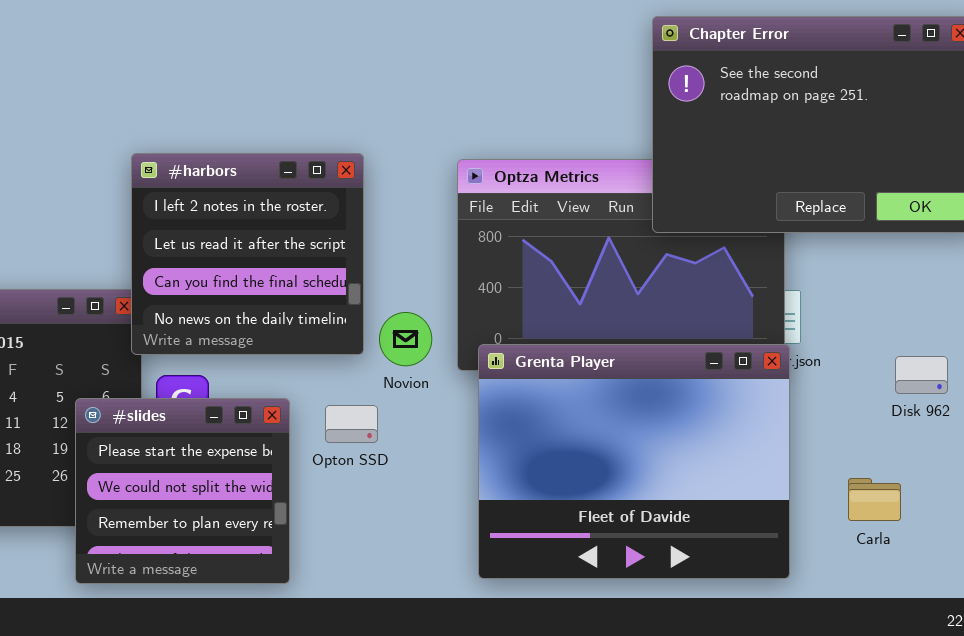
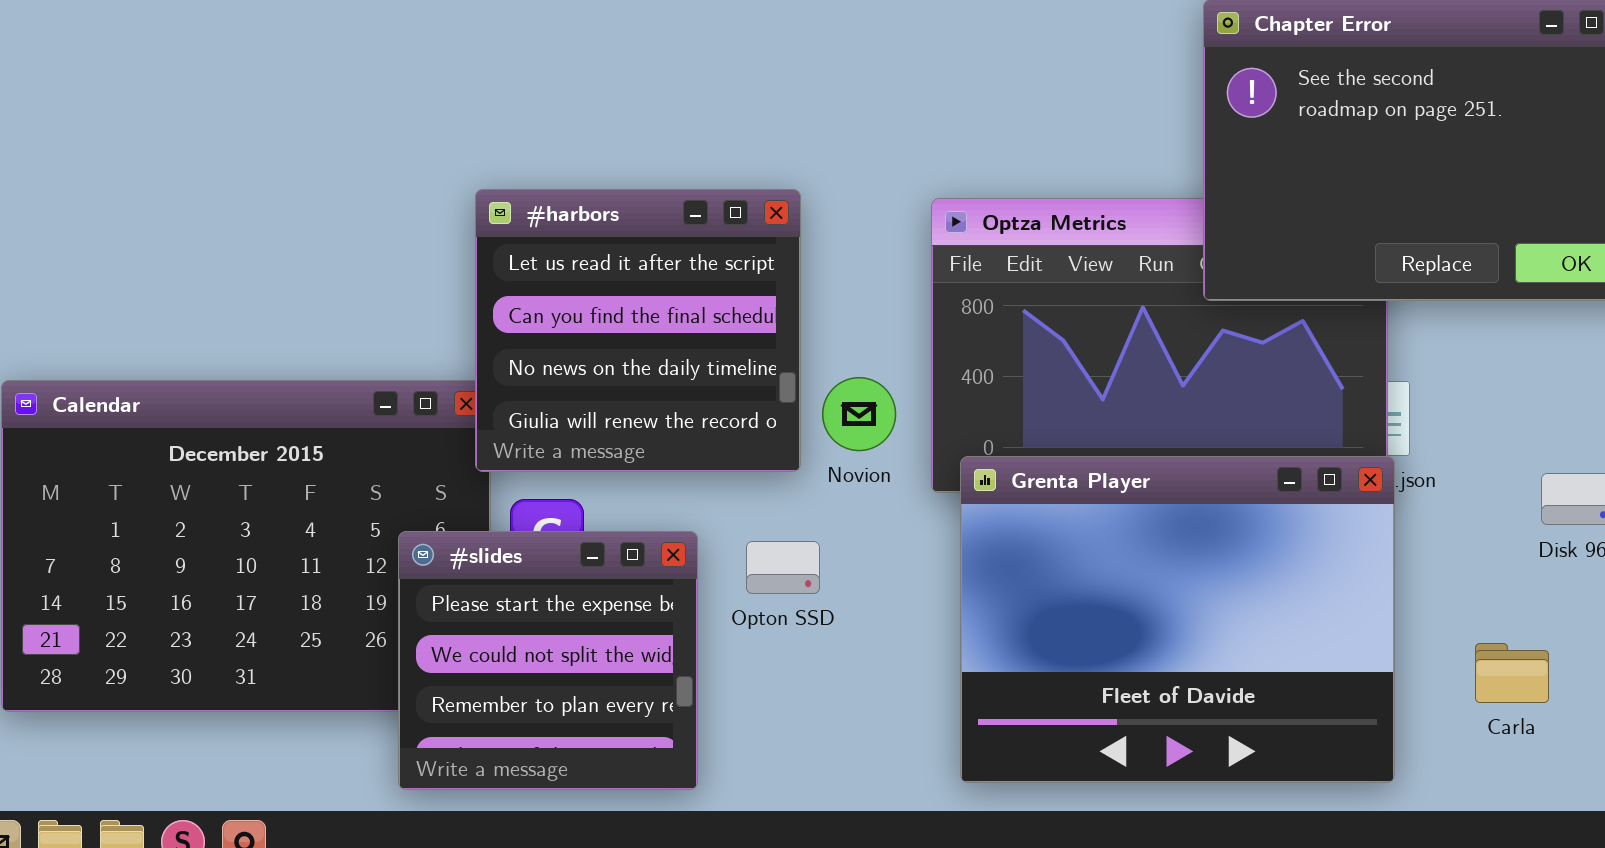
#harbors: [131,153,364,355] -> [475,189,801,472], scrolled down 1 row
Novion: [379,312,432,366] -> [822,377,896,451], moved

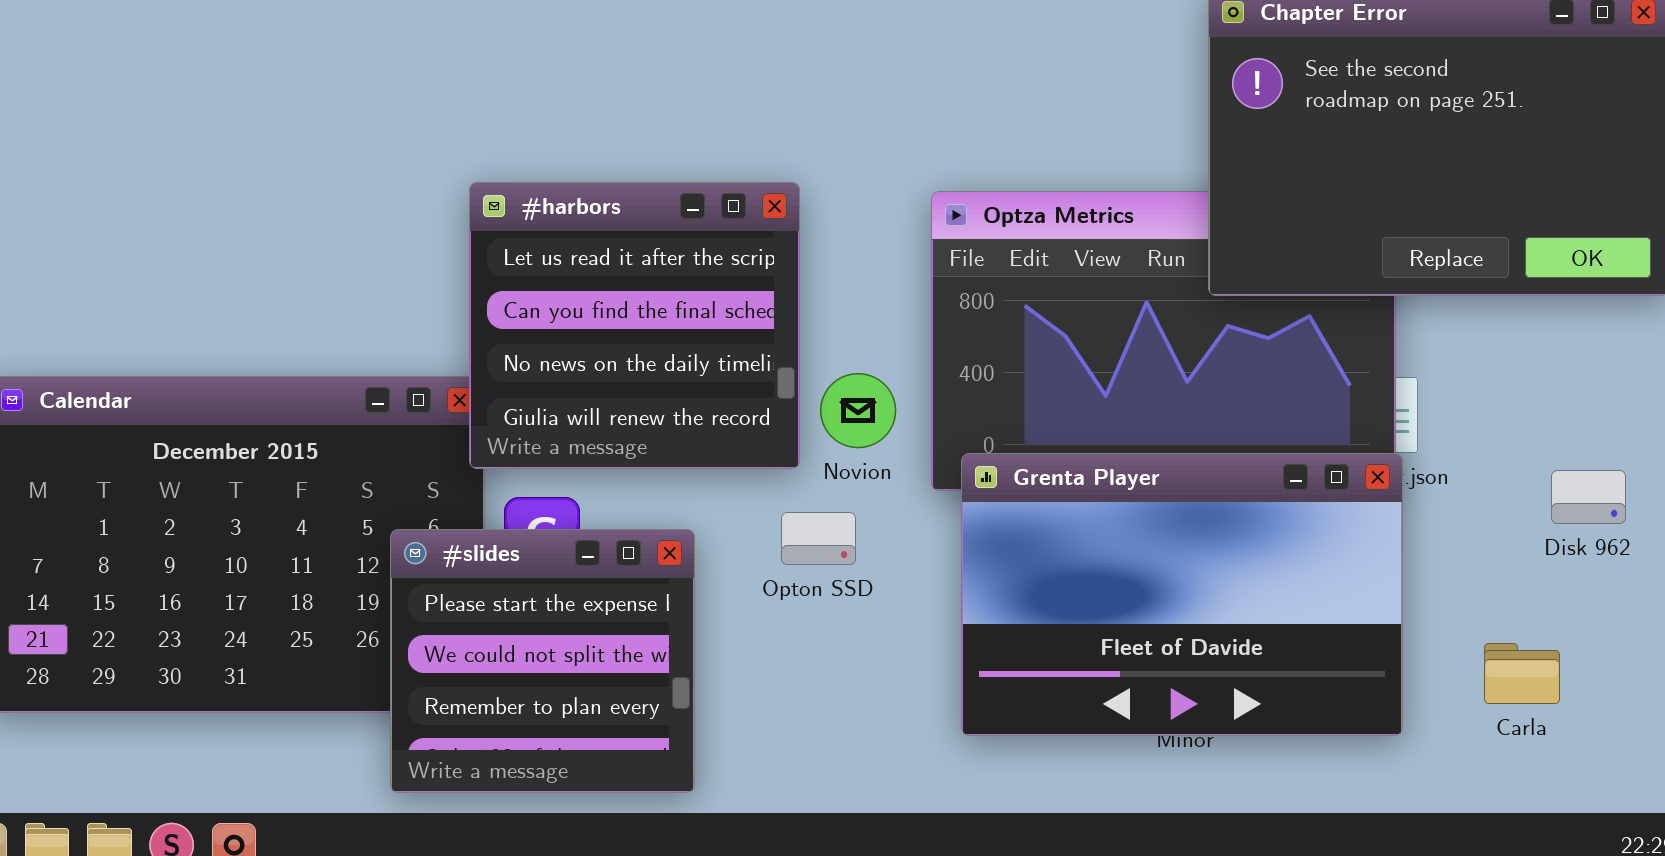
Grenta Player: [960,456,1395,783] -> [961,453,1403,736], resized
Opton SSD: [746,541,820,594] -> [781,512,856,565], moved

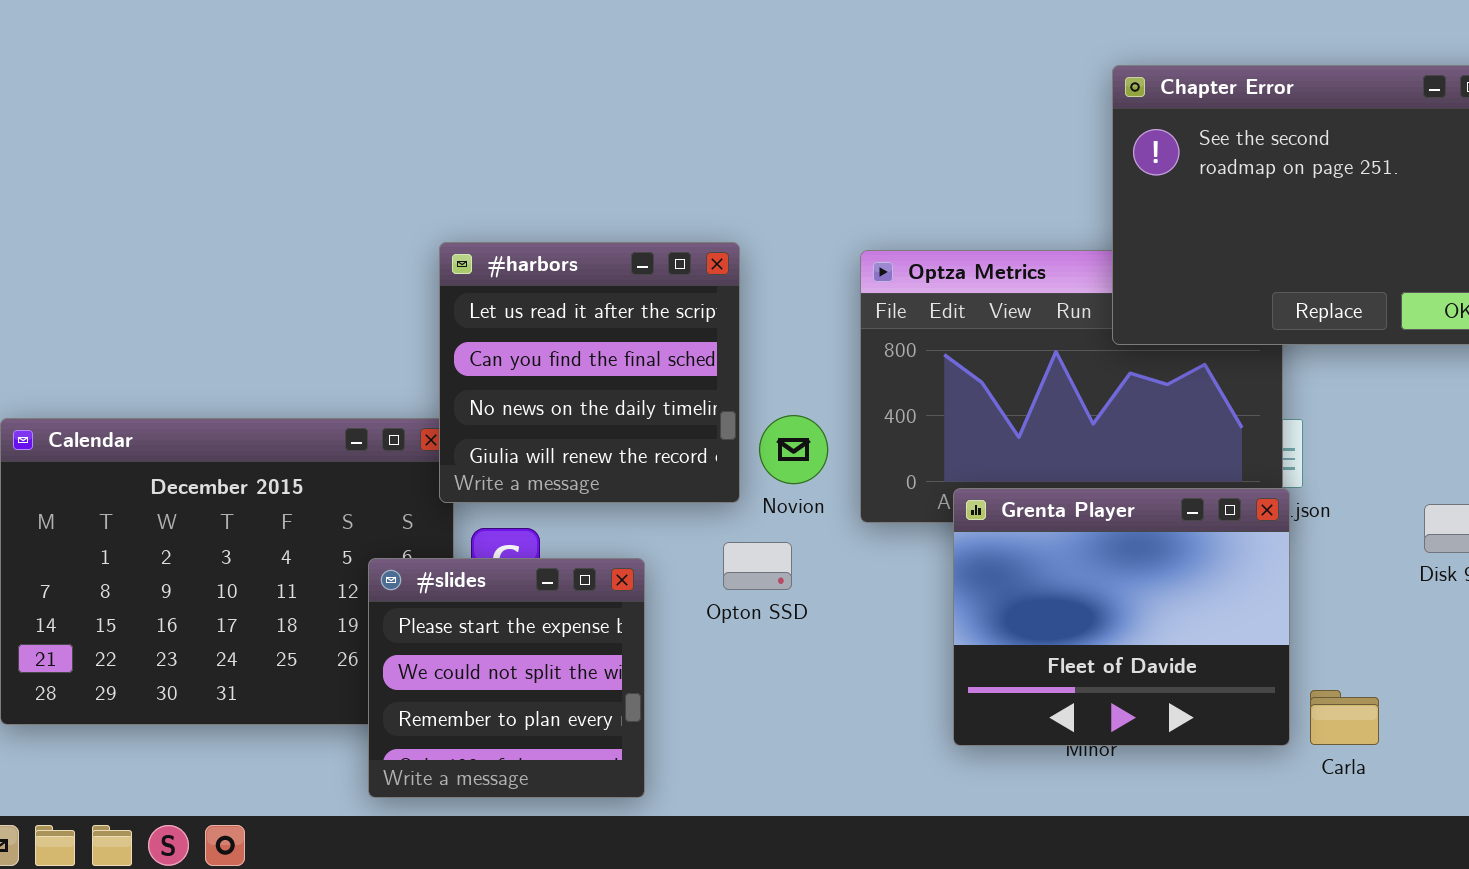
Grenta Player: [961,453,1403,736] -> [953,488,1290,746], resized
Carla: [1484,643,1560,704] -> [1310,690,1379,745], moved

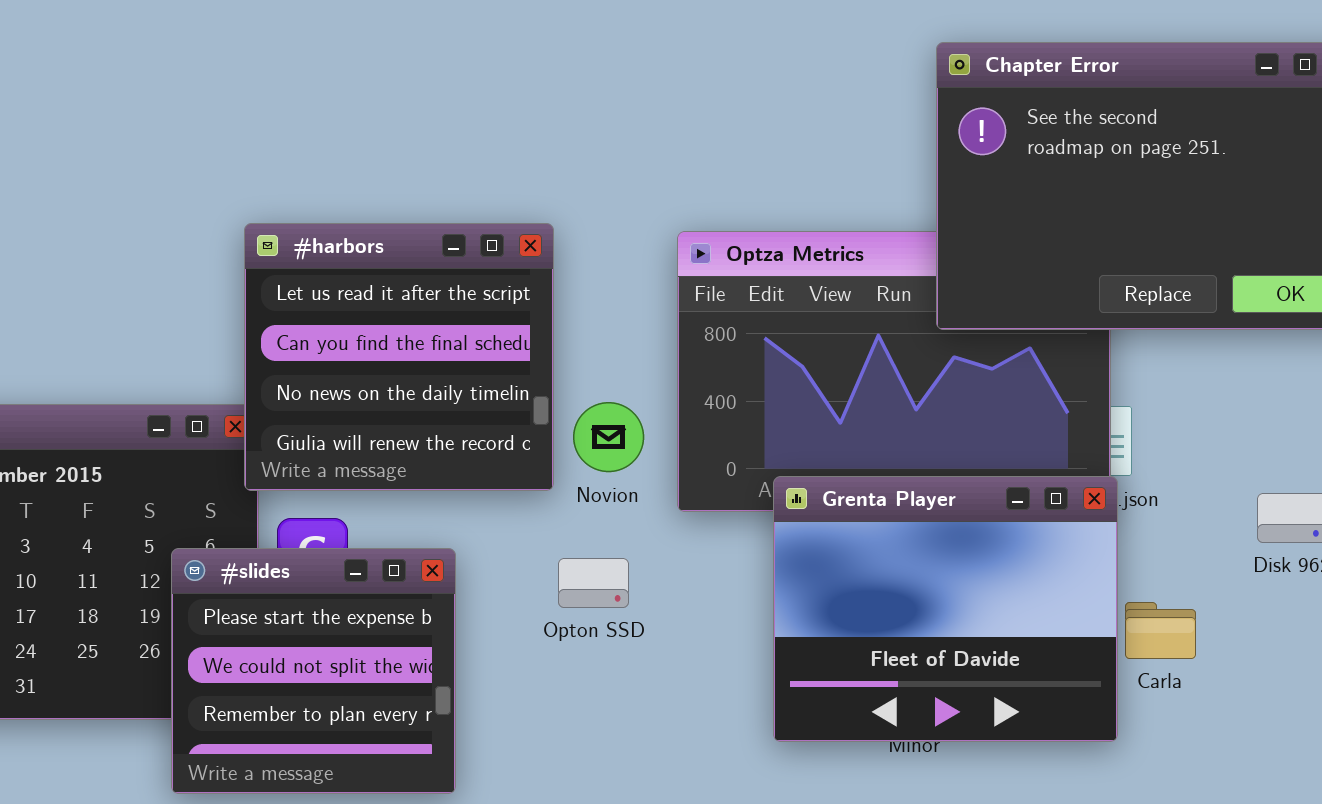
Opton SSD: [723,542,792,590] -> [558,558,629,608], moved
Carla: [1310,690,1379,745] -> [1125,602,1196,659], moved

